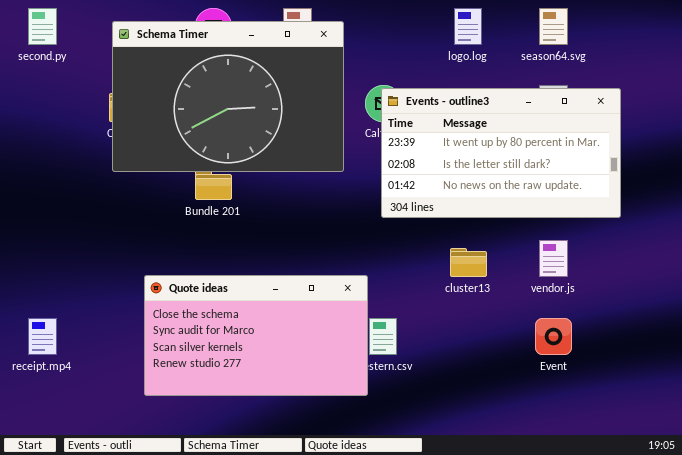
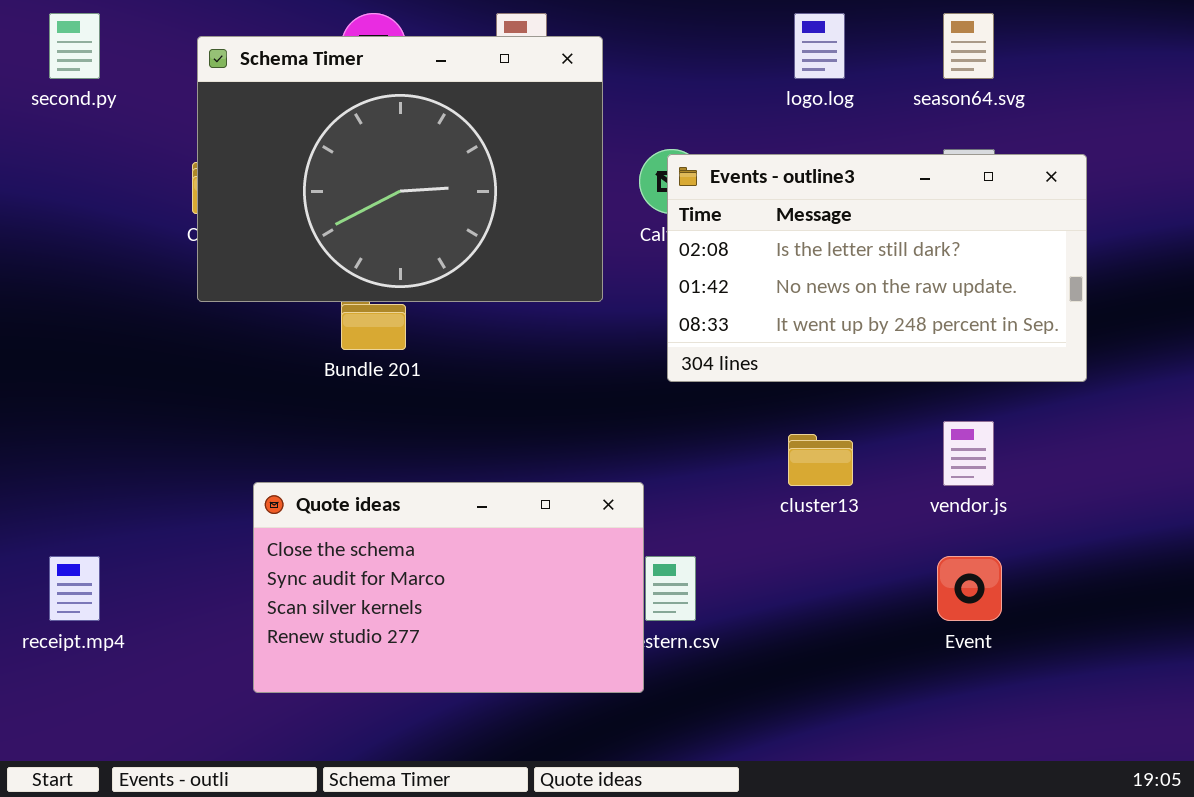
Events - outline3: [381,88,621,218] -> [667,154,1087,382], scrolled down 1 row

